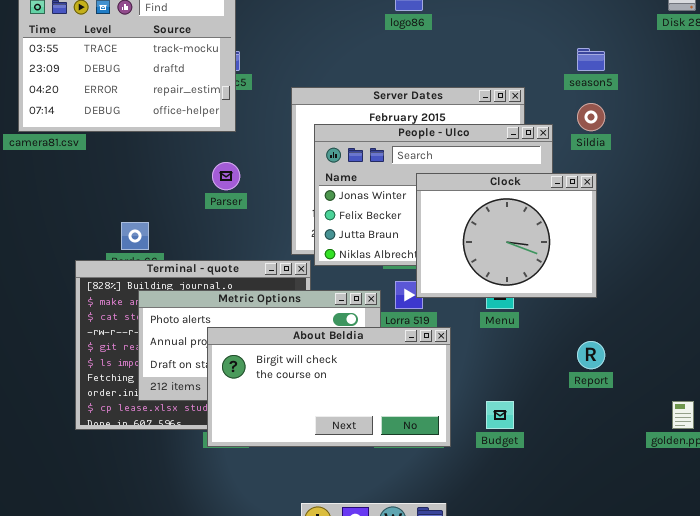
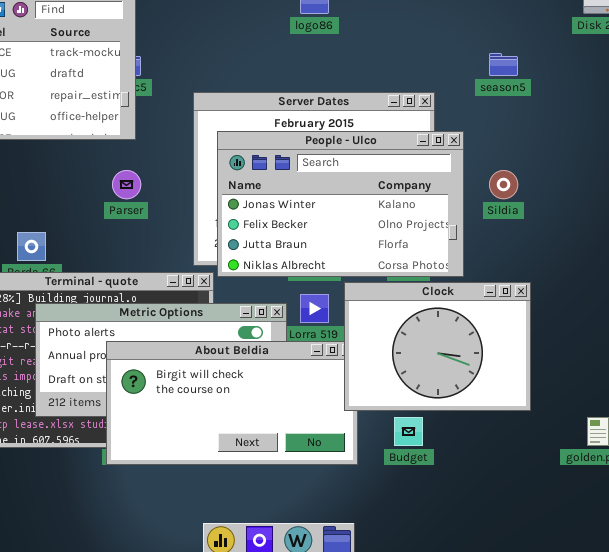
Sildia: [577,103,605,131] -> [489,170,518,199], moved
Clock: [416,173,597,298] -> [344,282,531,411], moved

